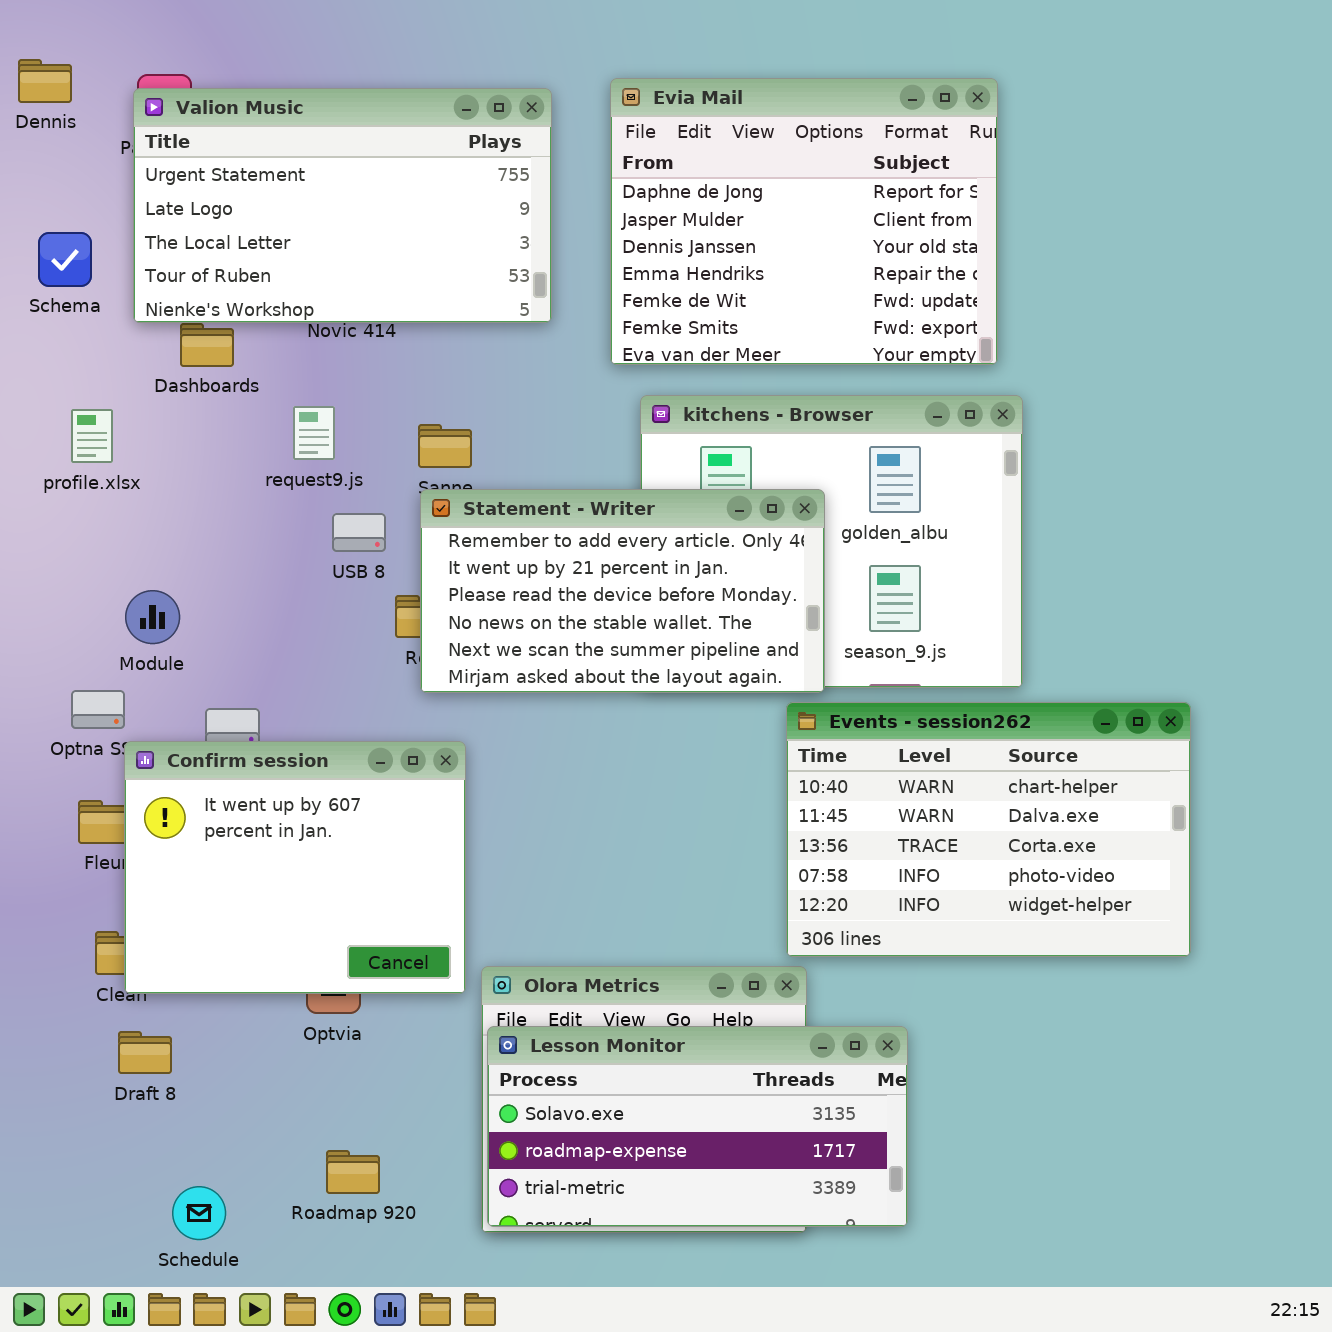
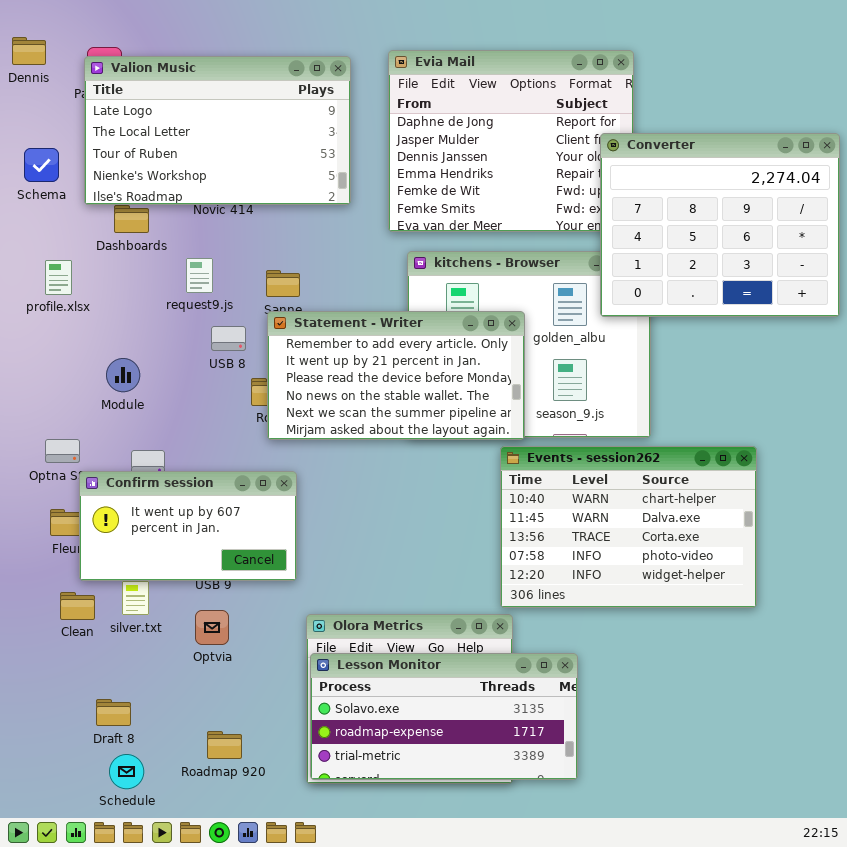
Valion Music: [133,88,552,323] -> [84,56,351,205], scrolled down 1 row
Converter: none -> [600,133,840,317], opened
Module: [125,590,180,644] -> [106,358,140,392], moved
Confirm session: [124,741,466,994] -> [79,471,297,581], resized
Draft 8: [118,1031,172,1074] -> [96,699,131,726], moved

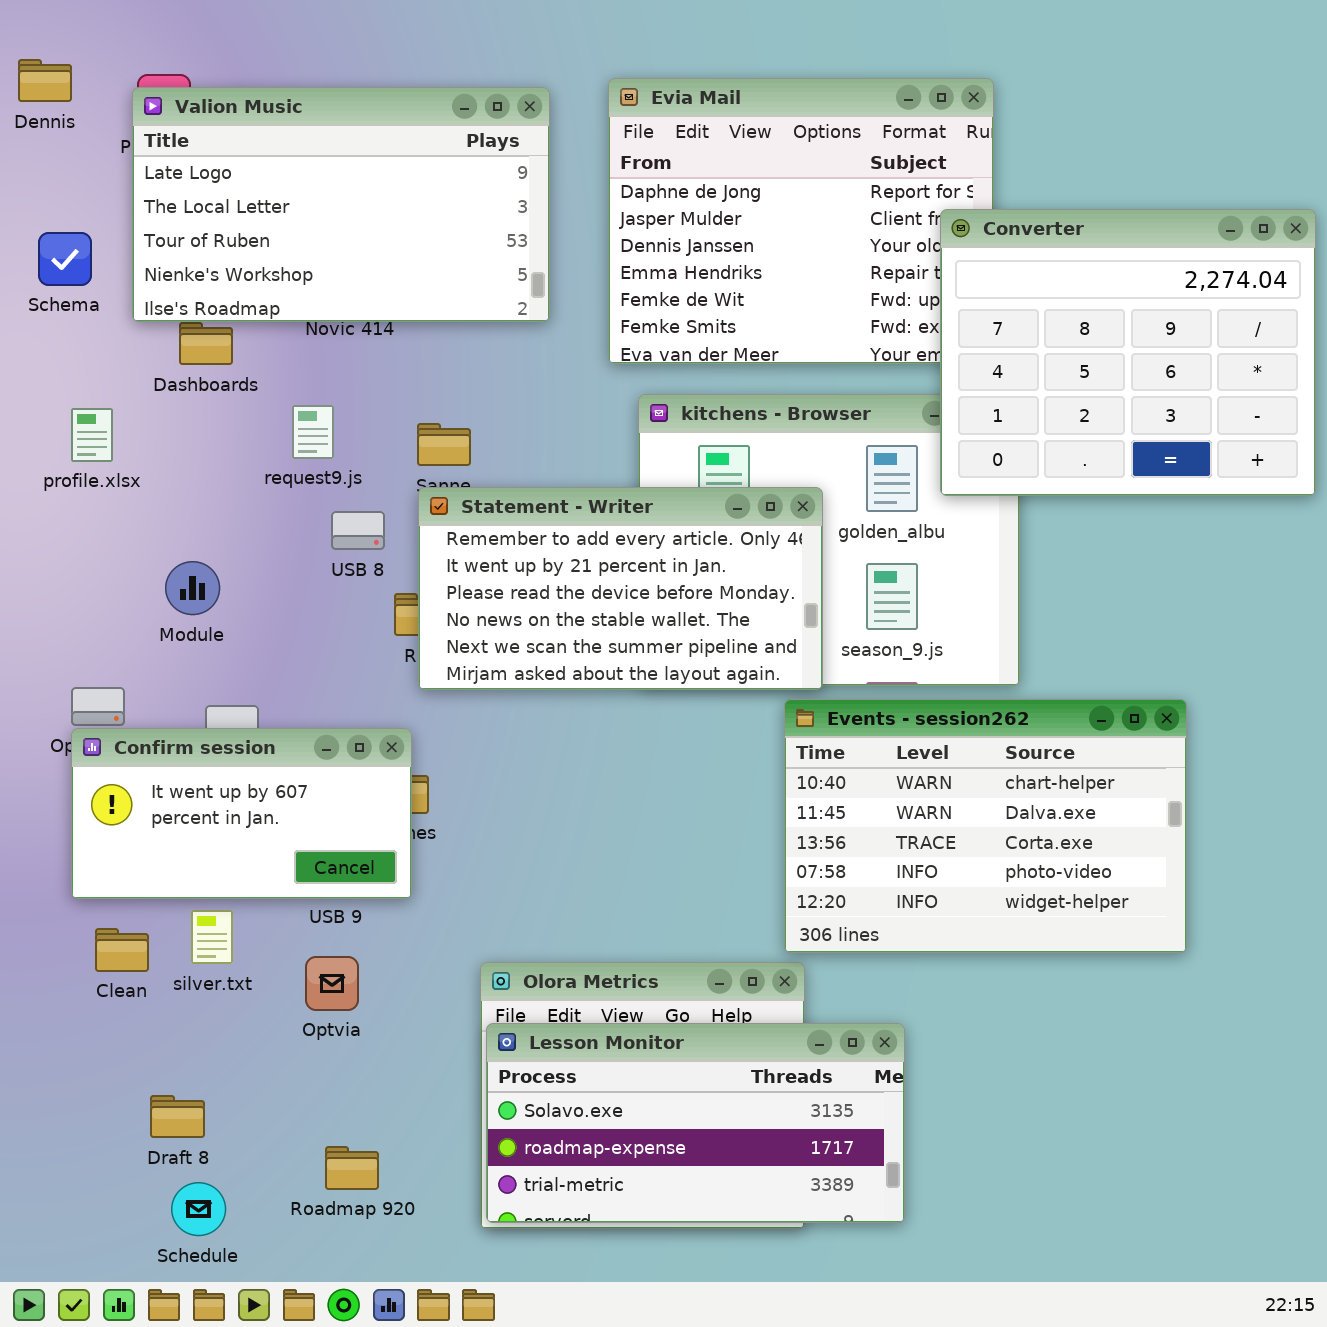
Confirm session: [79,471,297,581] -> [71,728,412,899], moved

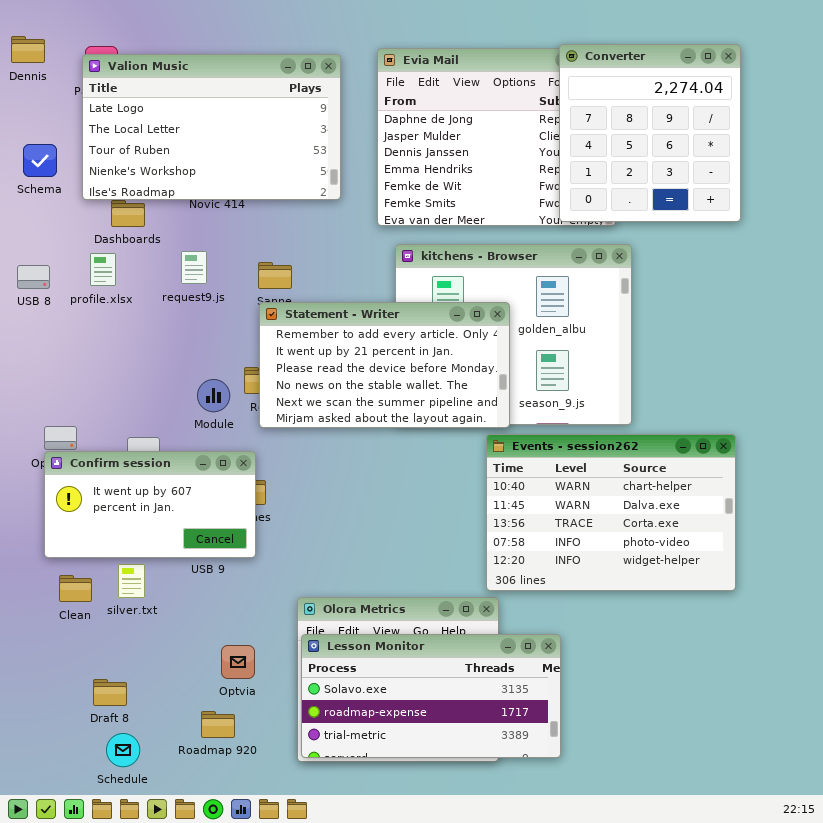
Converter: [940,209,1316,496] -> [559,44,741,222], moved, resized
profile.xlsx: [71,408,113,462] -> [90,253,116,286], moved
USB 8: [331,511,385,550] -> [17,265,50,289], moved
Module: [165,561,220,615] -> [197,379,230,412], moved
Optvia: [305,956,359,1011] -> [221,645,255,679], moved

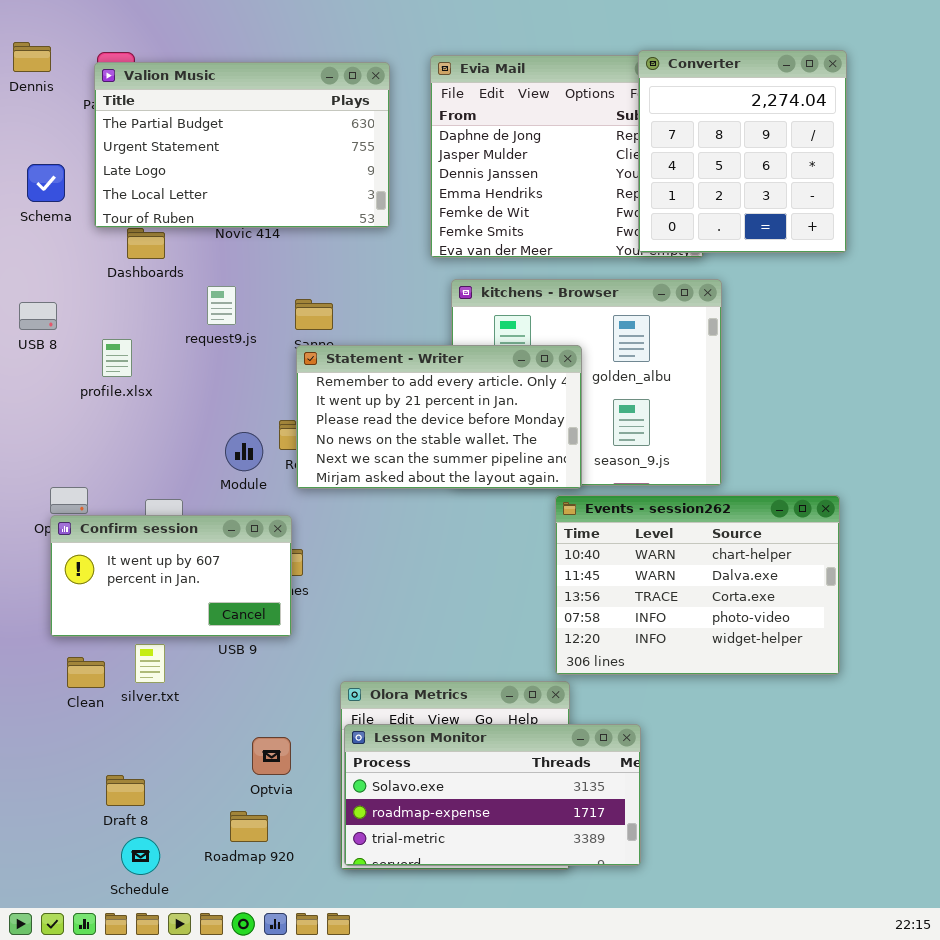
Valion Music: [82,54,341,200] -> [94,62,390,228], scrolled up 2 rows
profile.xlsx: [90,253,116,286] -> [102,339,132,377], moved

